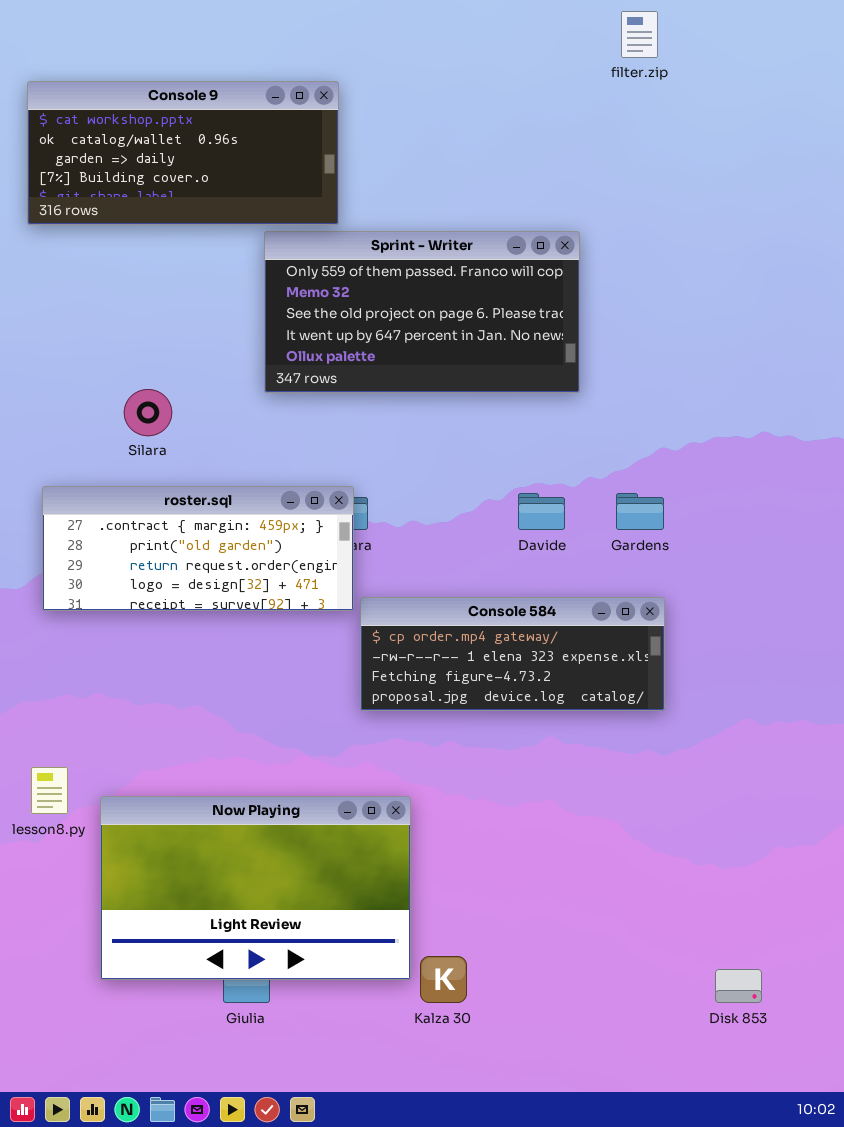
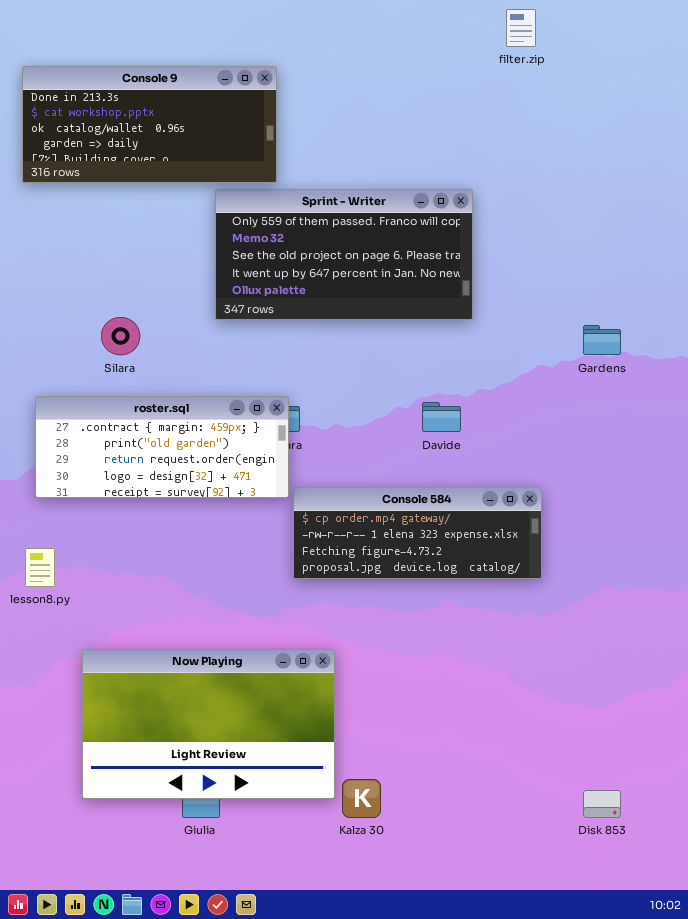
Console 9: [27,81,339,225] -> [22,66,277,183], scrolled up 1 row
Gardens: [616,493,664,530] -> [583,325,621,355], moved
lesson8.py: [31,767,68,814] -> [25,548,55,587], moved

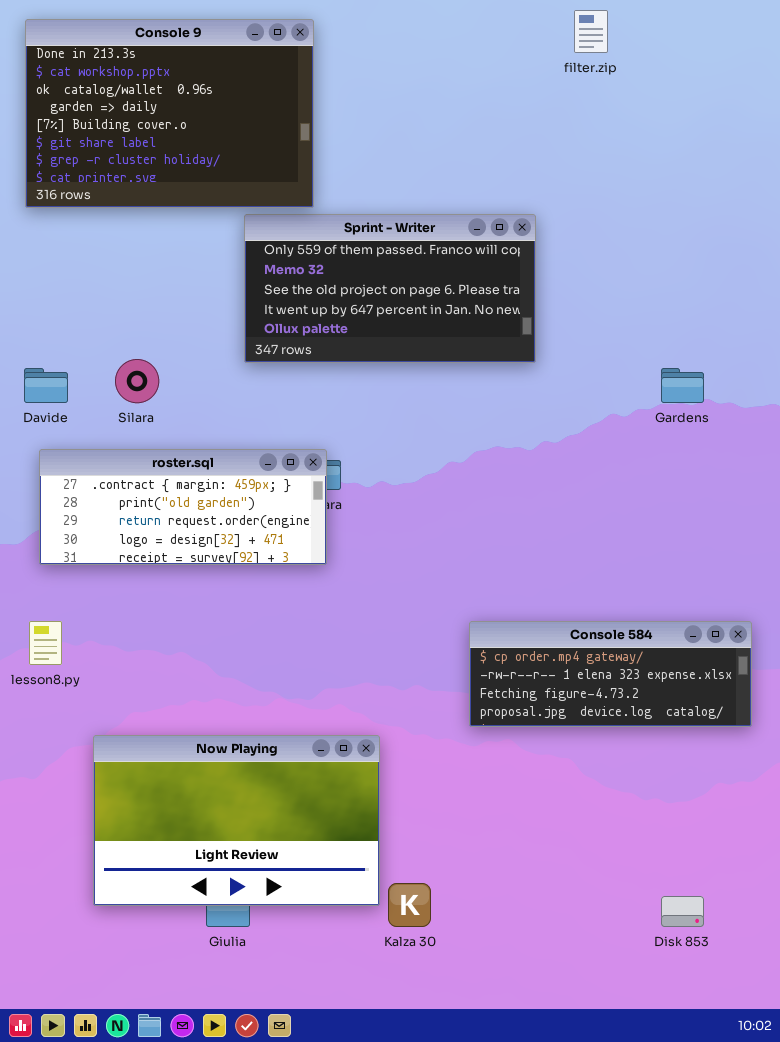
Console 9: [22,66,277,183] -> [25,19,314,208], resized
Davide: [422,402,461,432] -> [24,368,68,403], moved
Console 584: [293,487,542,579] -> [469,621,752,727], moved

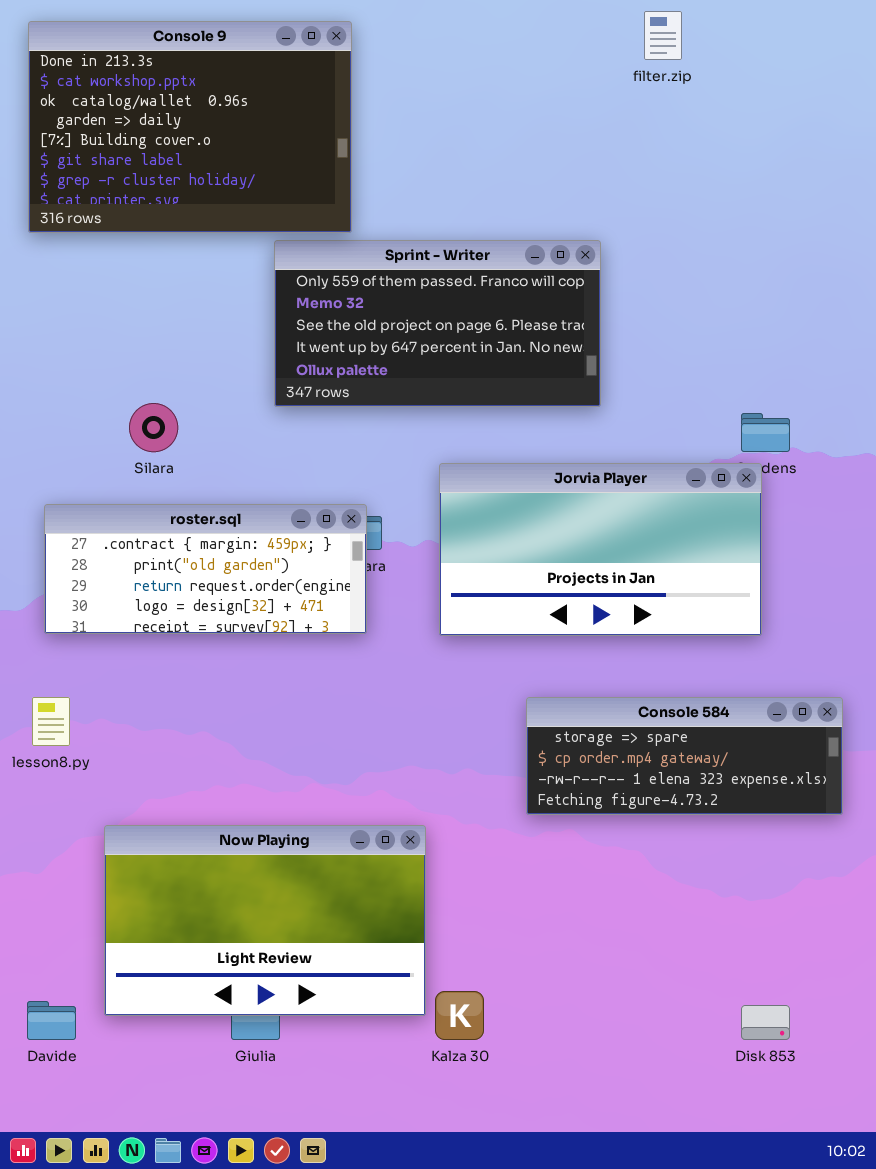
Davide: [24,368,68,403] -> [27,1001,76,1040], moved
Jorvia Player: none -> [439,463,762,636], opened
Console 584: [469,621,752,727] -> [526,697,843,815], scrolled up 1 row

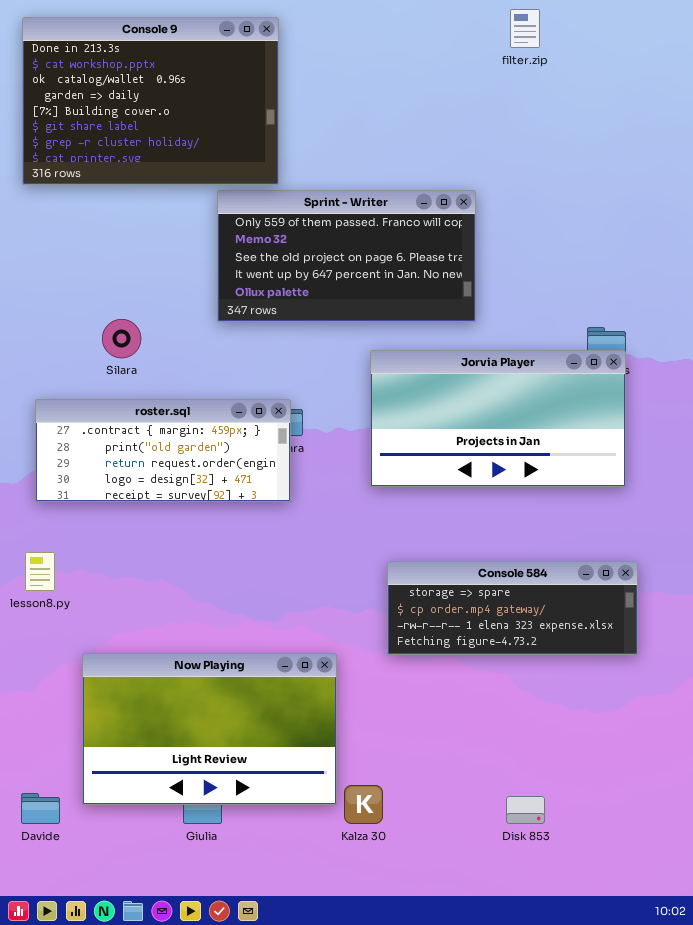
Jorvia Player: [439,463,762,636] -> [370,350,626,487], moved
Console 584: [526,697,843,815] -> [387,561,638,655], moved
Disk 853: [741,1005,790,1040] -> [506,796,545,824], moved

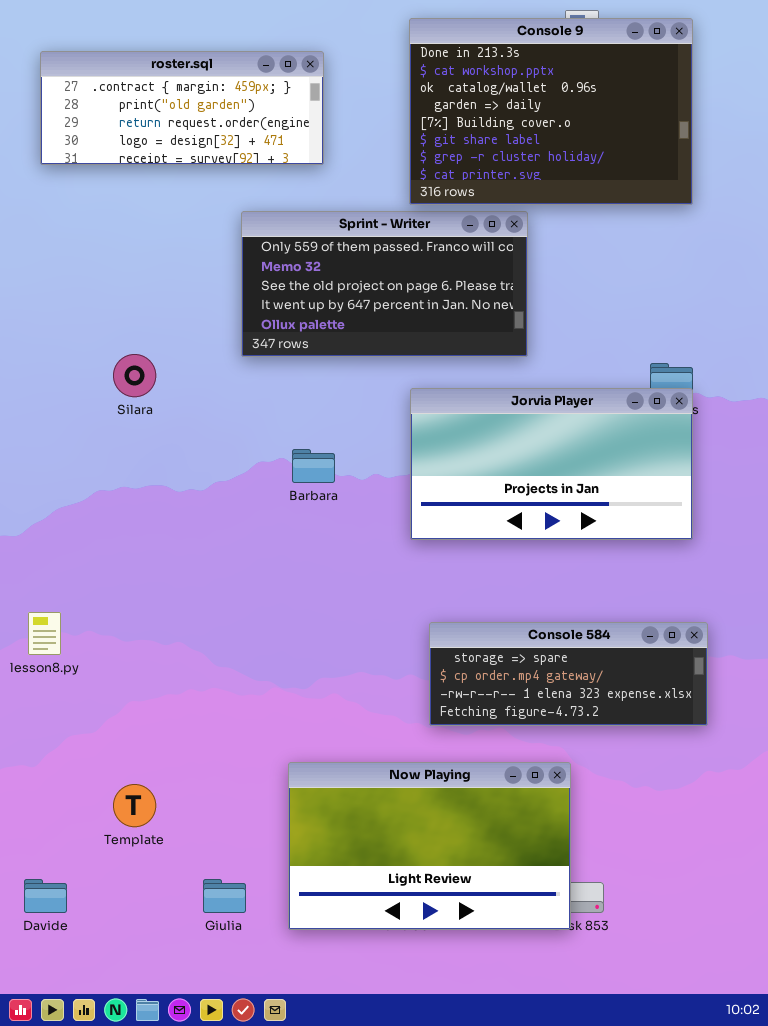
Console 9: [22,17,279,185] -> [409,18,693,205], moved
roster.sql: [35,399,291,502] -> [40,51,324,165], moved
Now Playing: [82,653,337,805] -> [288,762,571,930], moved

